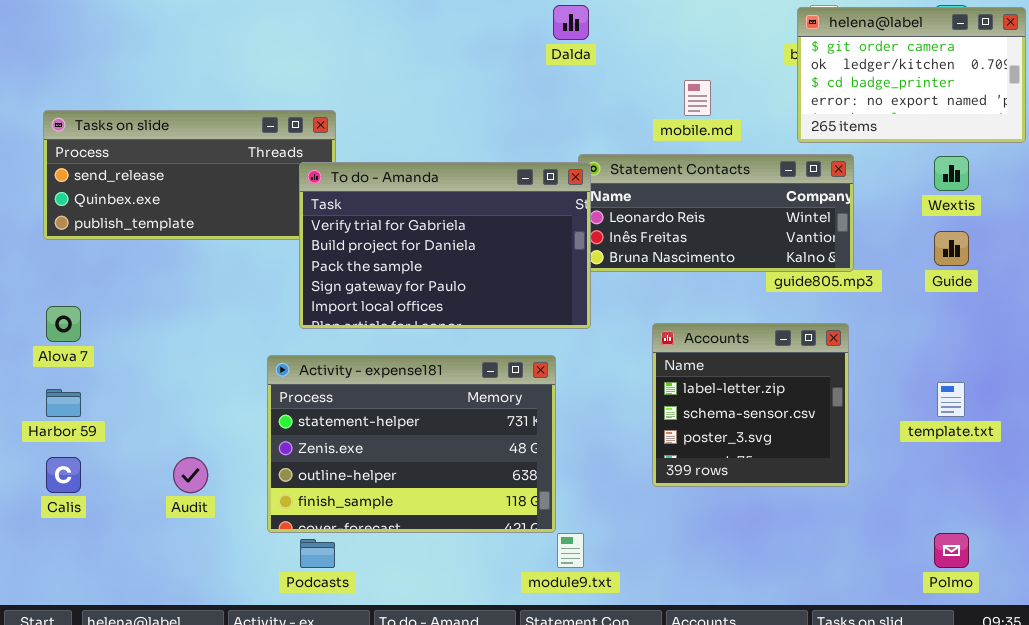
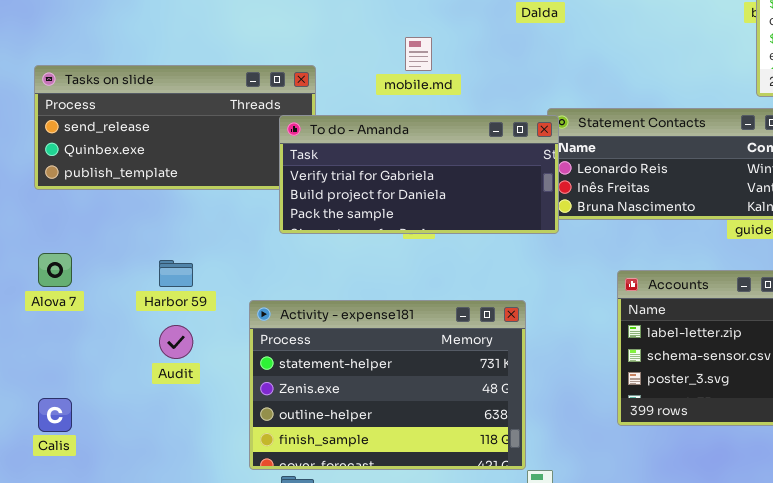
mobile.md: [684,80,711,116] -> [405,37,432,71], moved
To do - Amanda: [299,162,591,329] -> [279,115,559,234], resized
Harbor 59: [46,389,81,417] -> [159,260,193,287], moved
Audit: [173,457,208,493] -> [159,325,193,359], moved

